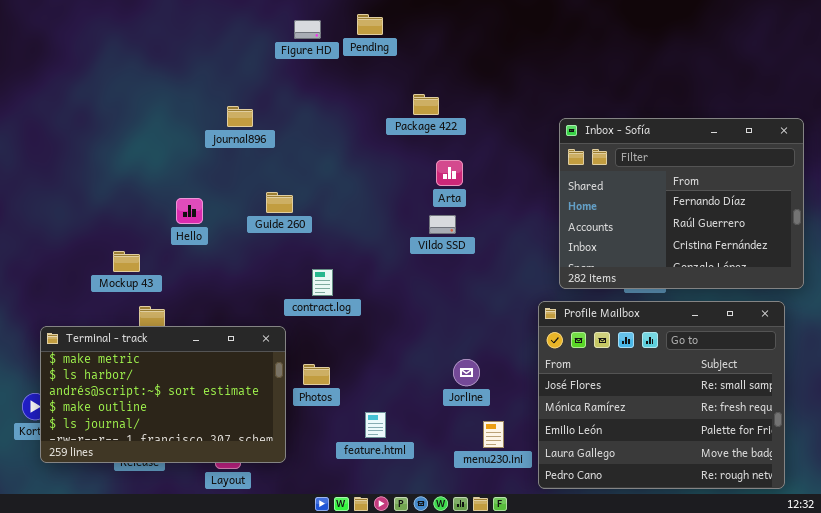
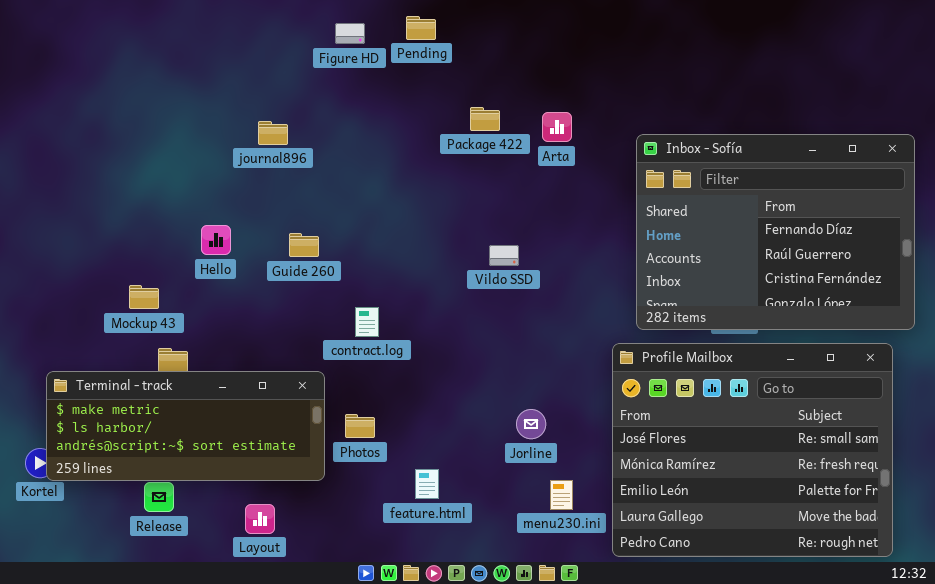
Arta: [436,160,463,186] -> [542,112,572,142], moved
Guide 260: [266,192,293,213] -> [289,233,319,257], moved
Terminal - track: [40,326,286,463] -> [46,371,325,481], resized

